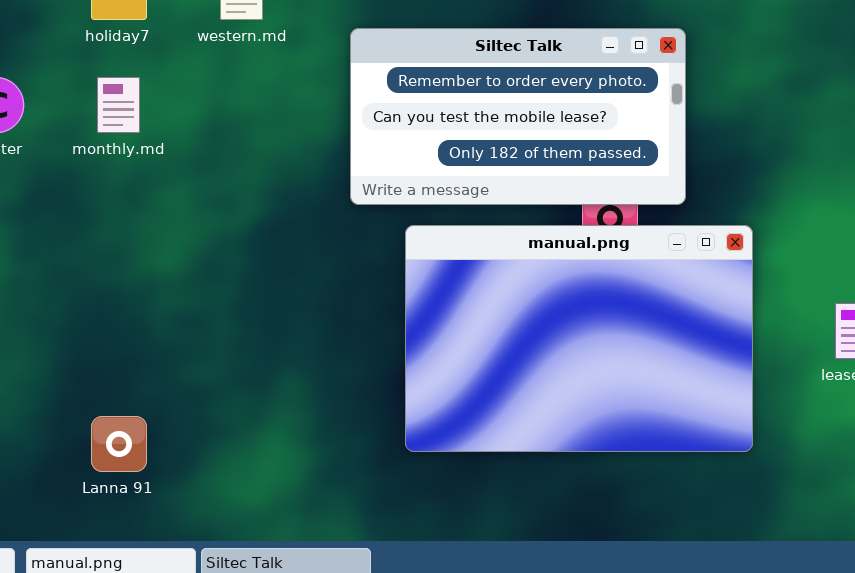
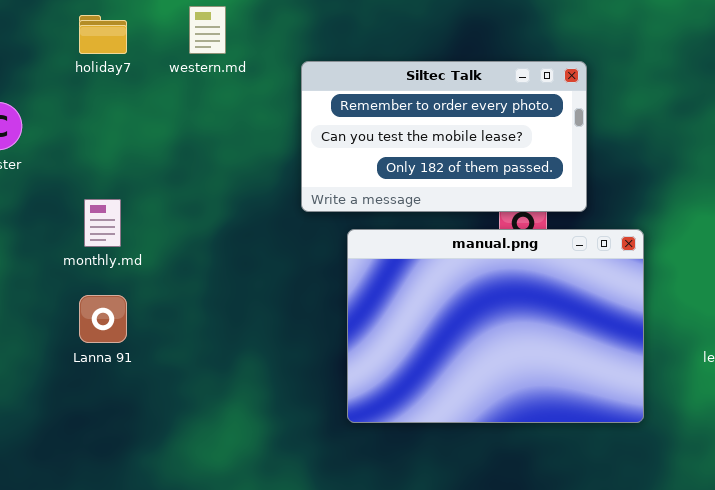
monthly.md: [97,77,140,133] -> [84,199,121,247], moved
Lanna 91: [91,416,147,472] -> [79,295,127,343], moved

